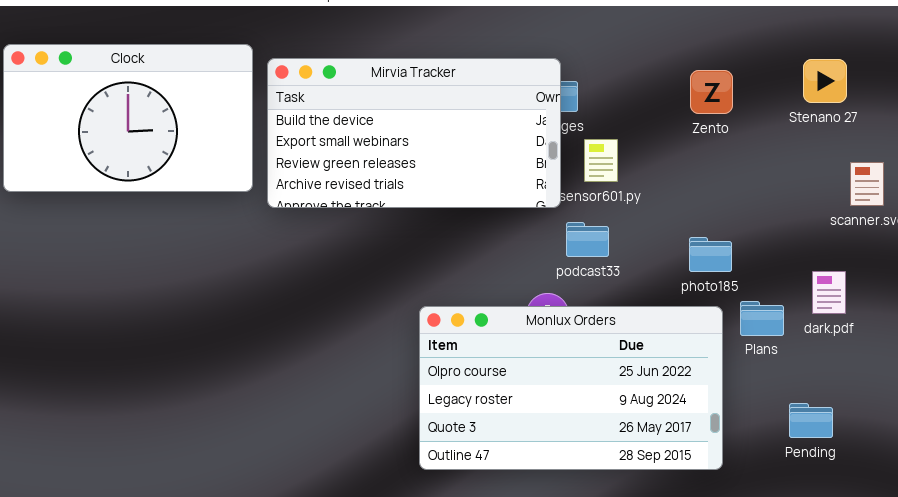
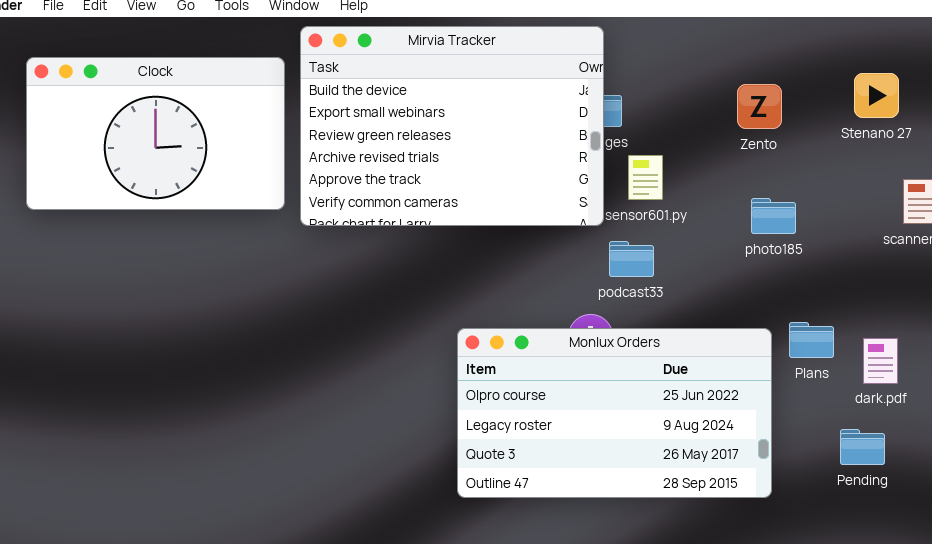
Mirvia Tracker: [267,58,561,208] -> [300,26,604,226], resized
photo185: [689,237,732,272] -> [751,198,796,234], moved
dark.pdf: [812,271,846,314] -> [863,338,898,384], moved

